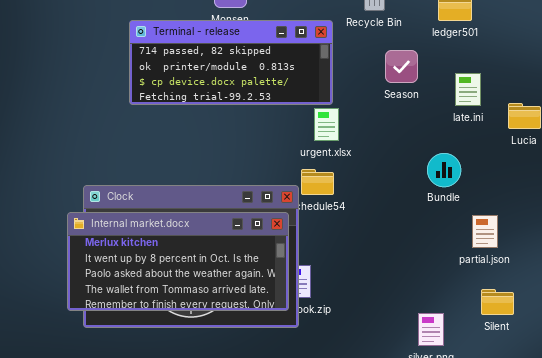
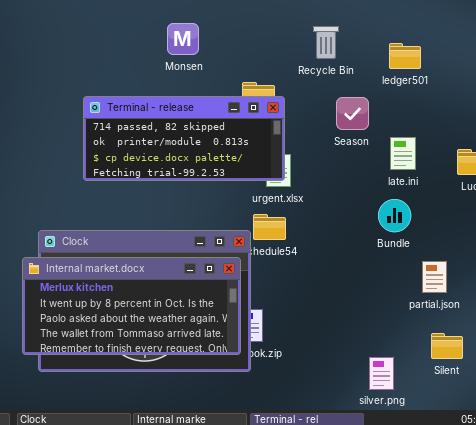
Terminal - release: [129,20,333,105] -> [83,96,285,181], moved
late.ini: [455,73,481,106] -> [390,137,416,170], moved

